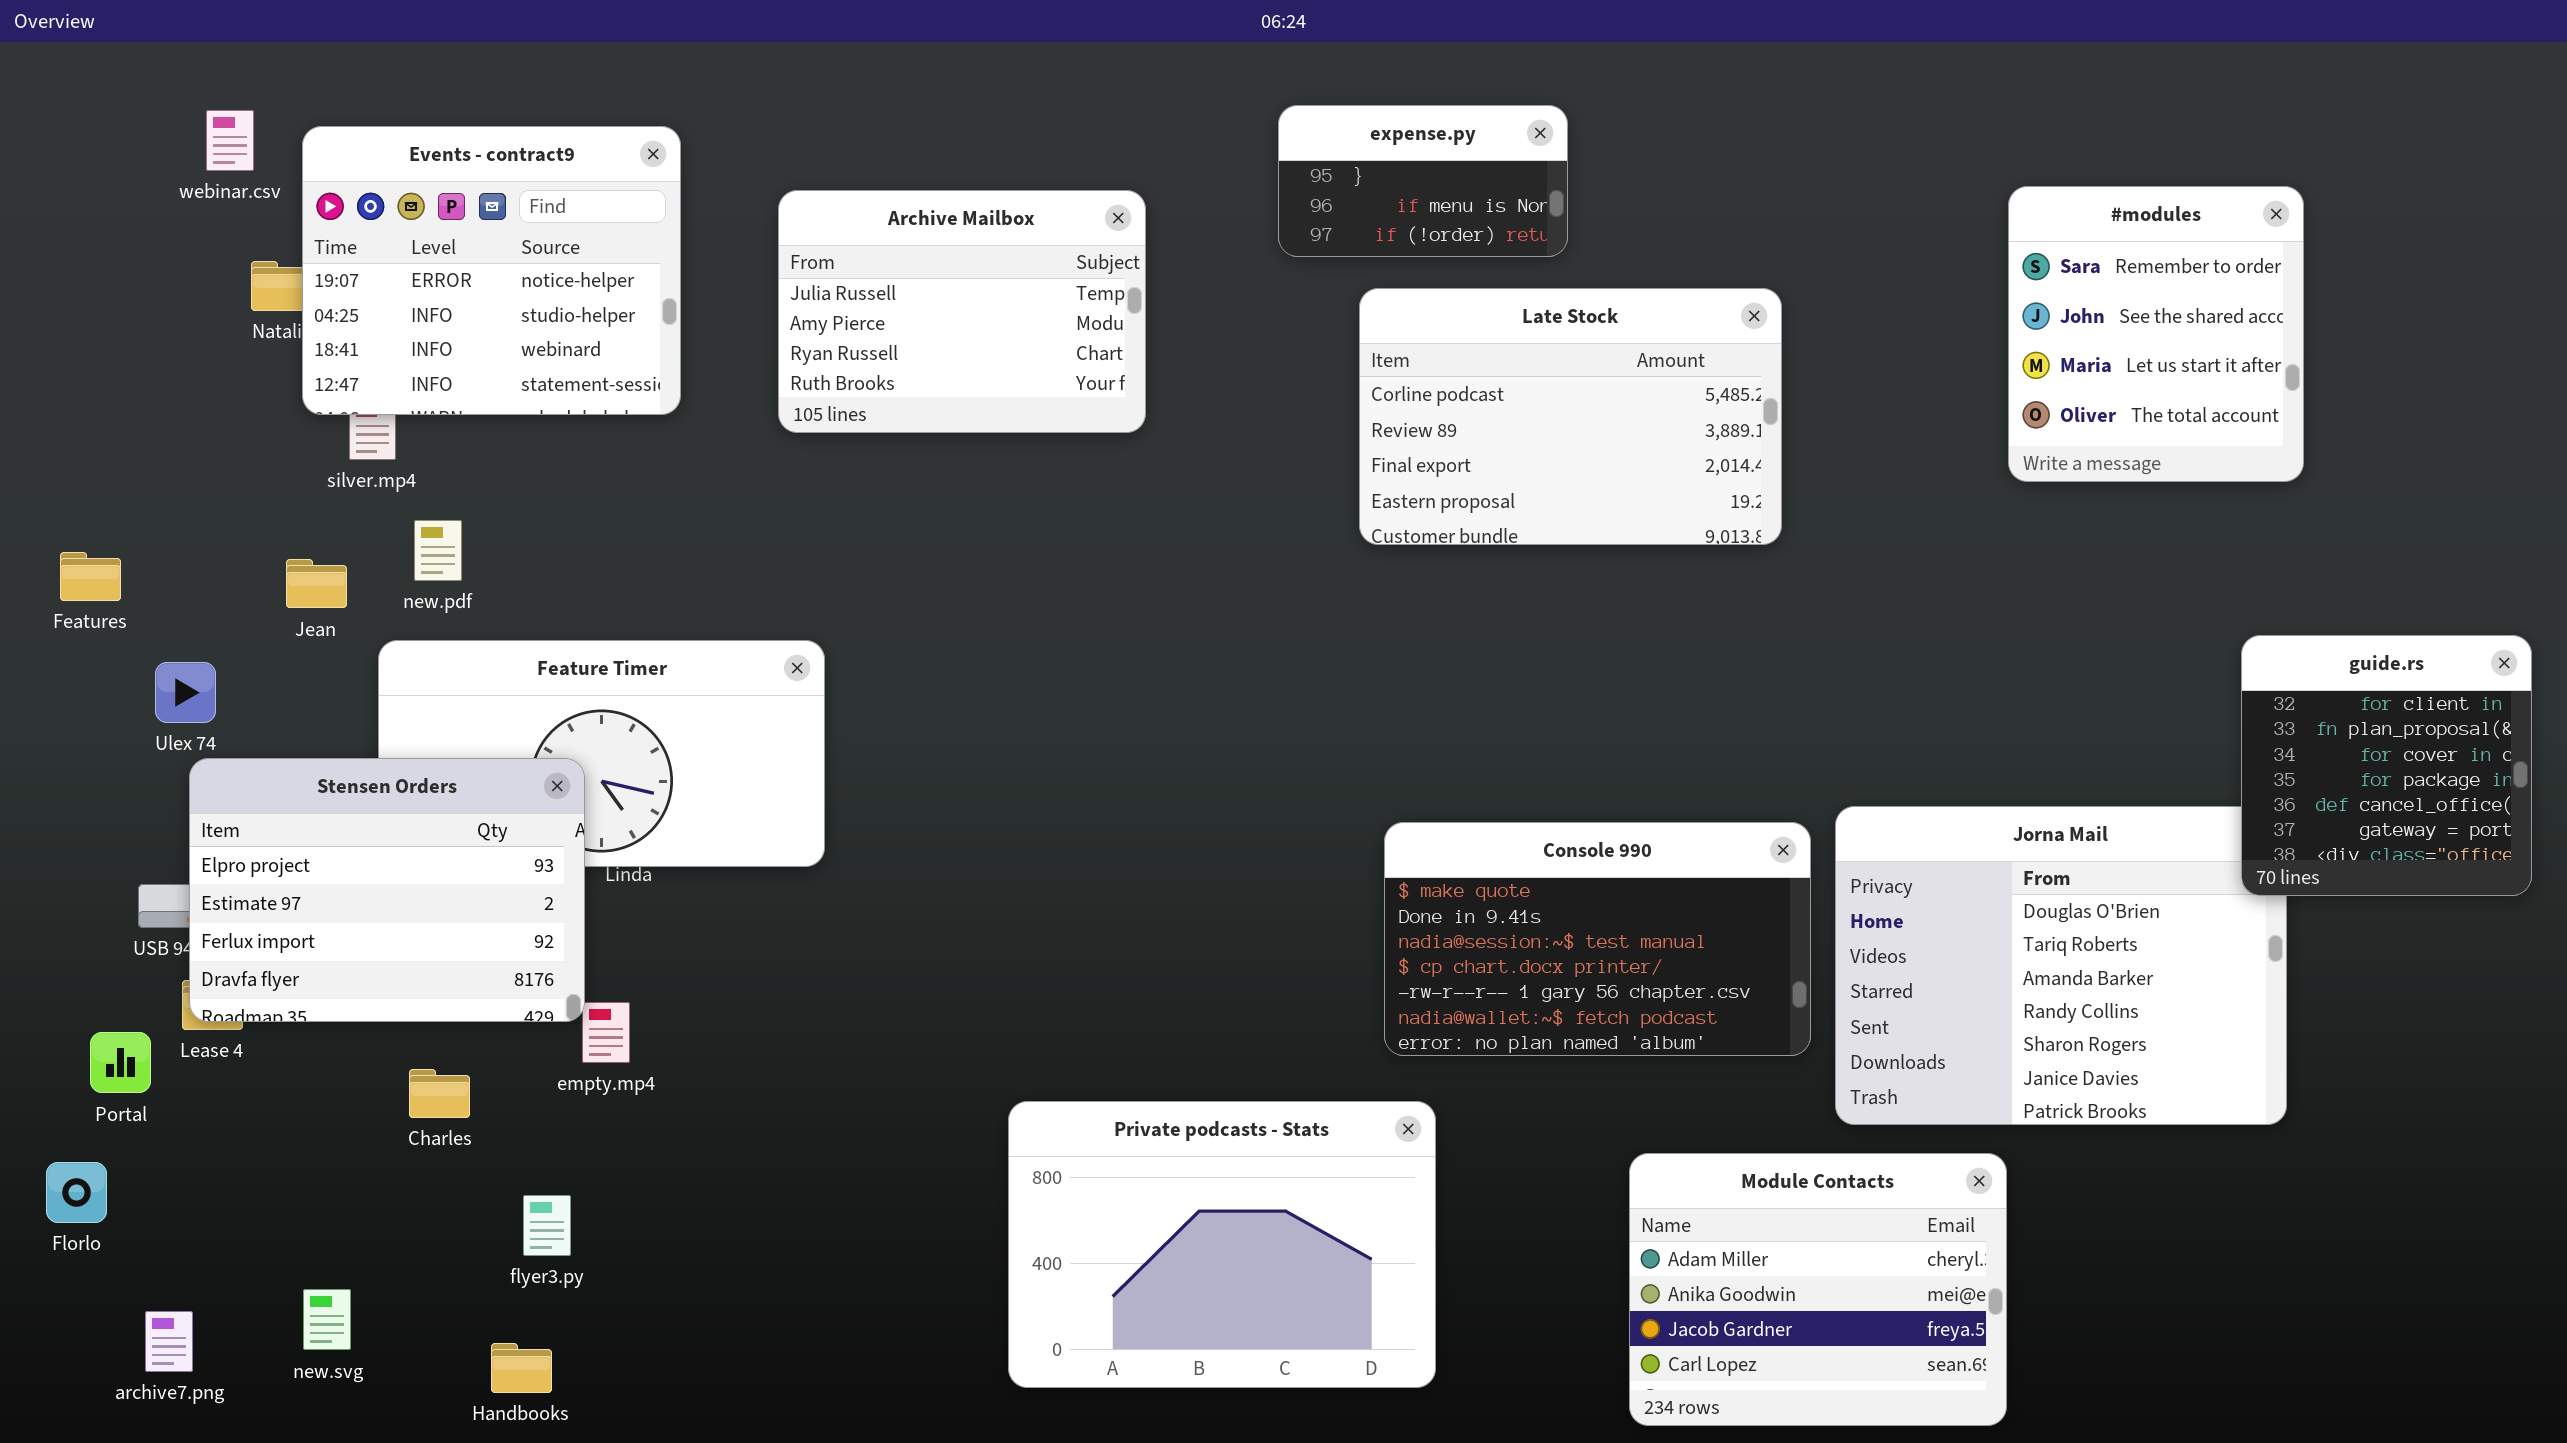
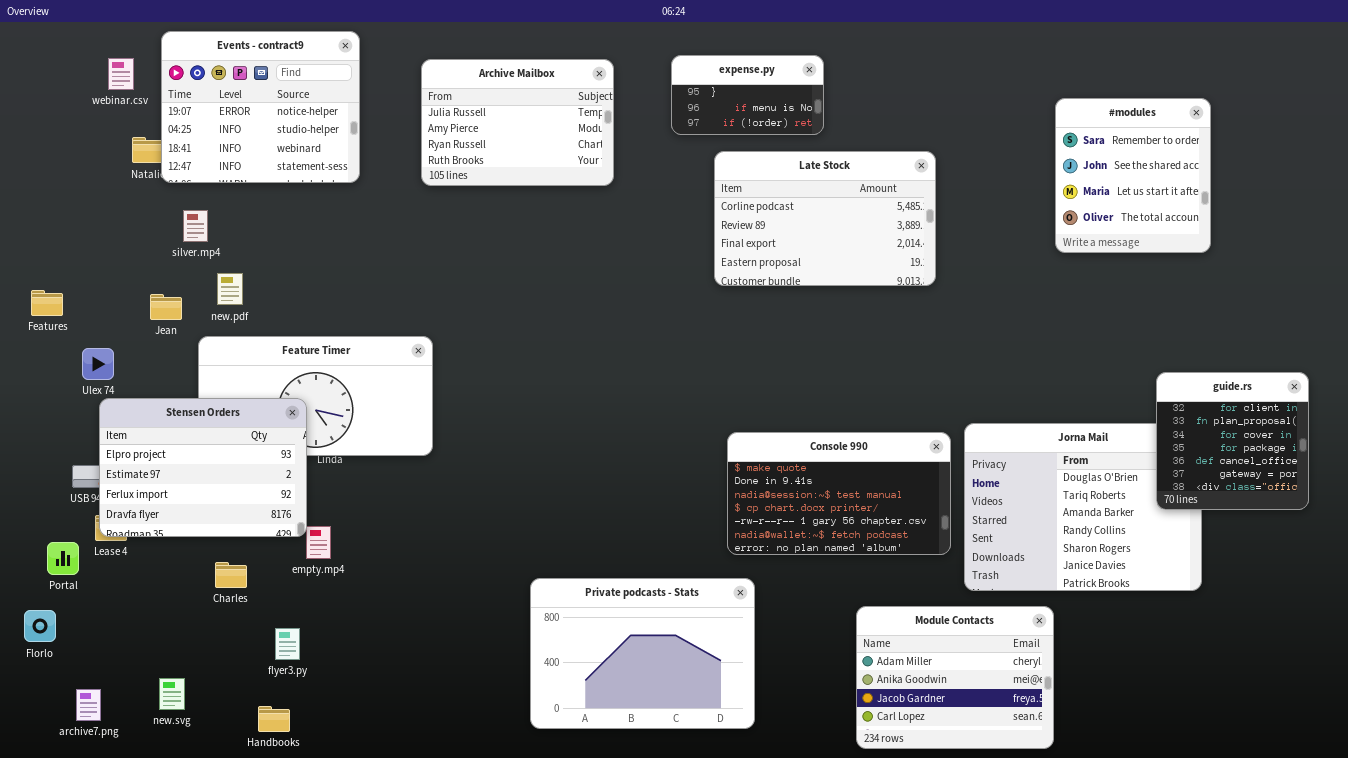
Events - contract9: [302,126,681,415] -> [161,31,360,183], moved
Archive Mailbox: [778,190,1146,433] -> [421,59,614,186], moved
guide.rs: [2241,635,2532,896] -> [1156,372,1309,510], moved

